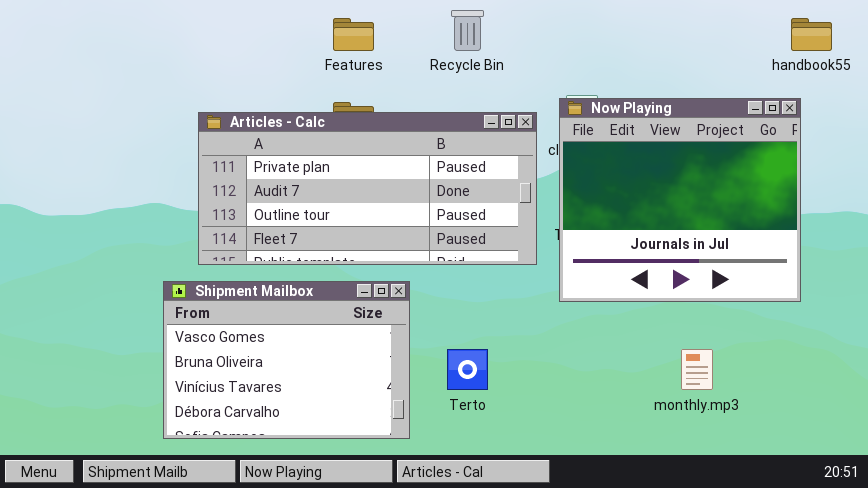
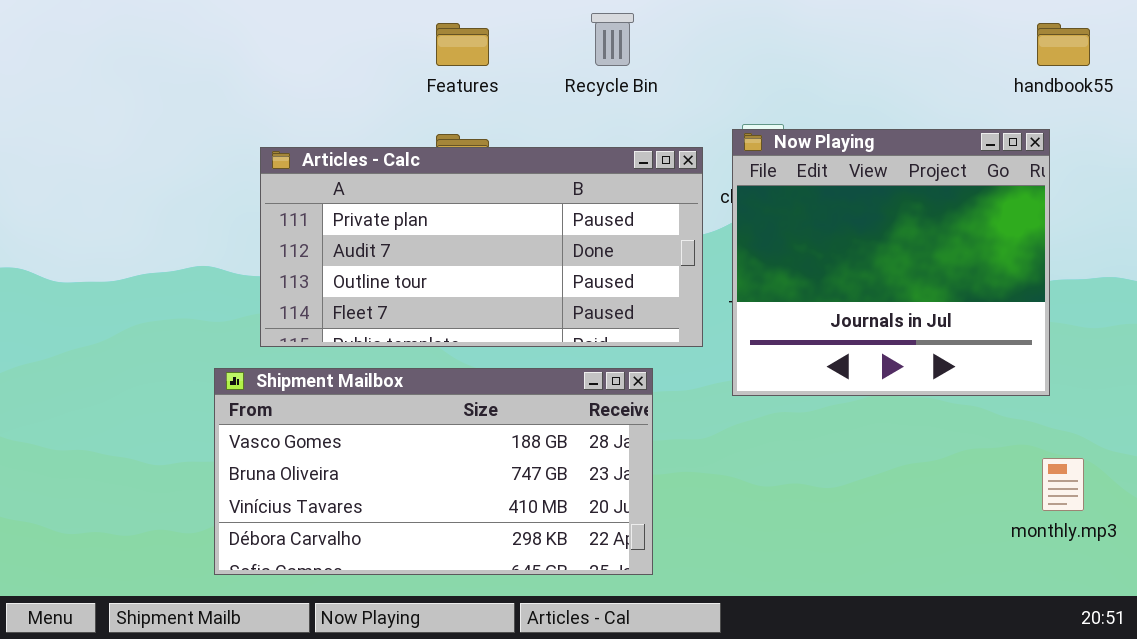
Shipment Mailbox: [163,281,410,439] -> [214,368,653,575], resized
monthly.mp3: [681,349,713,390] -> [1042,458,1084,511], moved

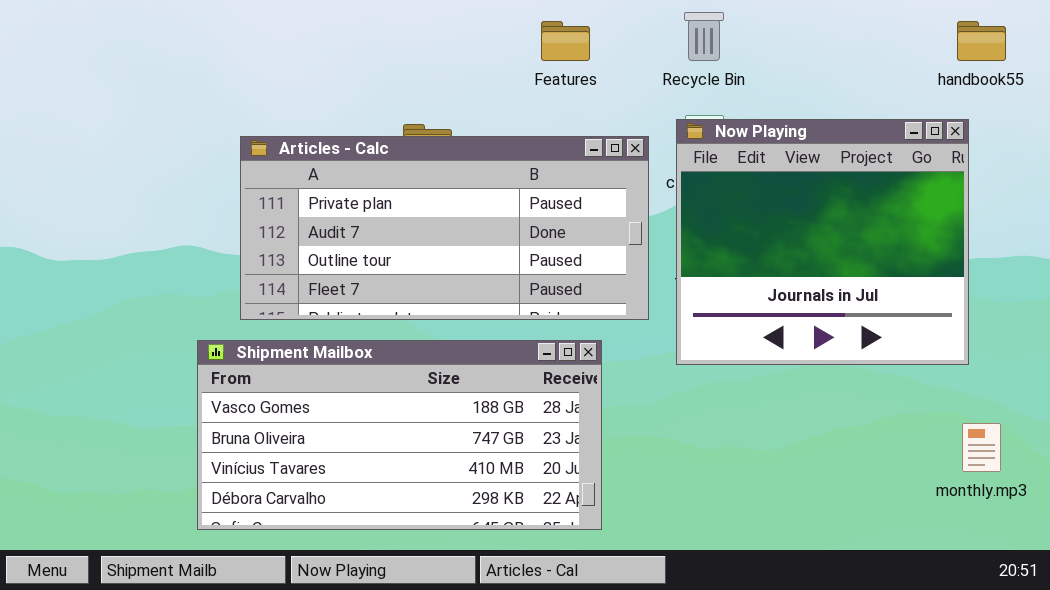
Recycle Bin: [591,13,634,66] -> [684,12,724,61], moved
Features: [436,23,489,66] -> [541,21,590,61], moved

